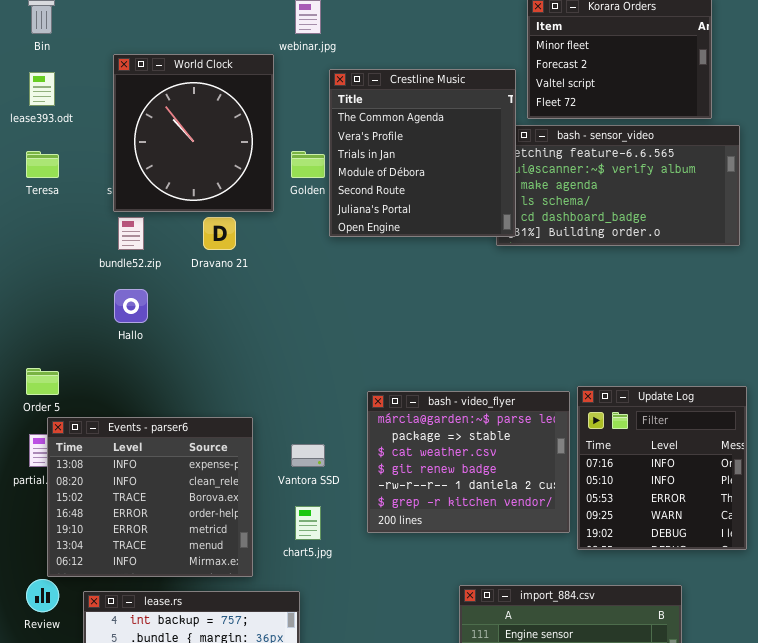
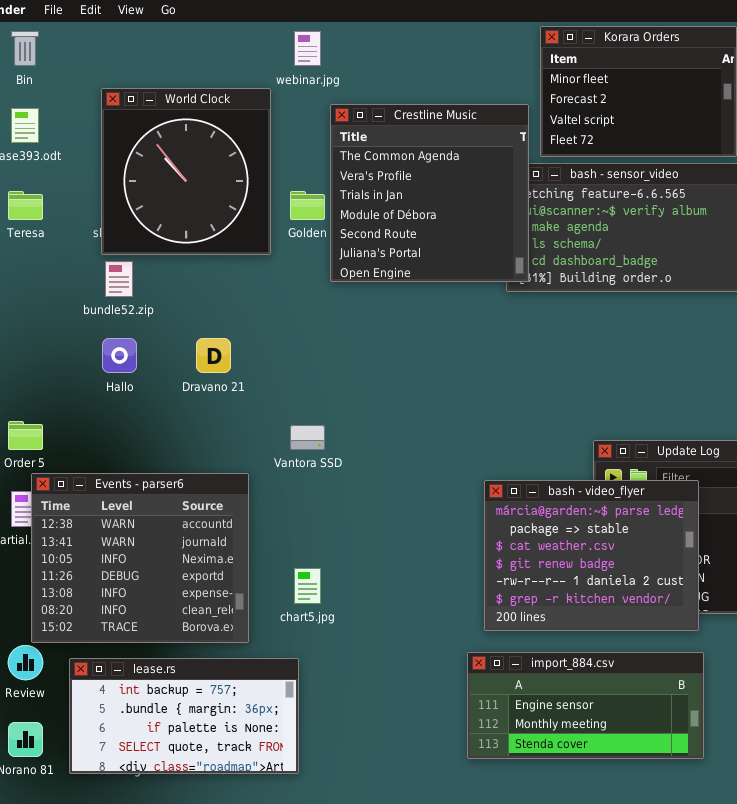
Dravano 21: [203,217,236,250] -> [196,338,231,373], moved
bash - video_flyer: [367,391,570,533] -> [484,480,699,631], moved
Events - parser6: [47,417,253,577] -> [31,473,249,643], scrolled up 4 rows
Vantora SSD: [291,444,325,467] -> [290,425,325,450], moved

